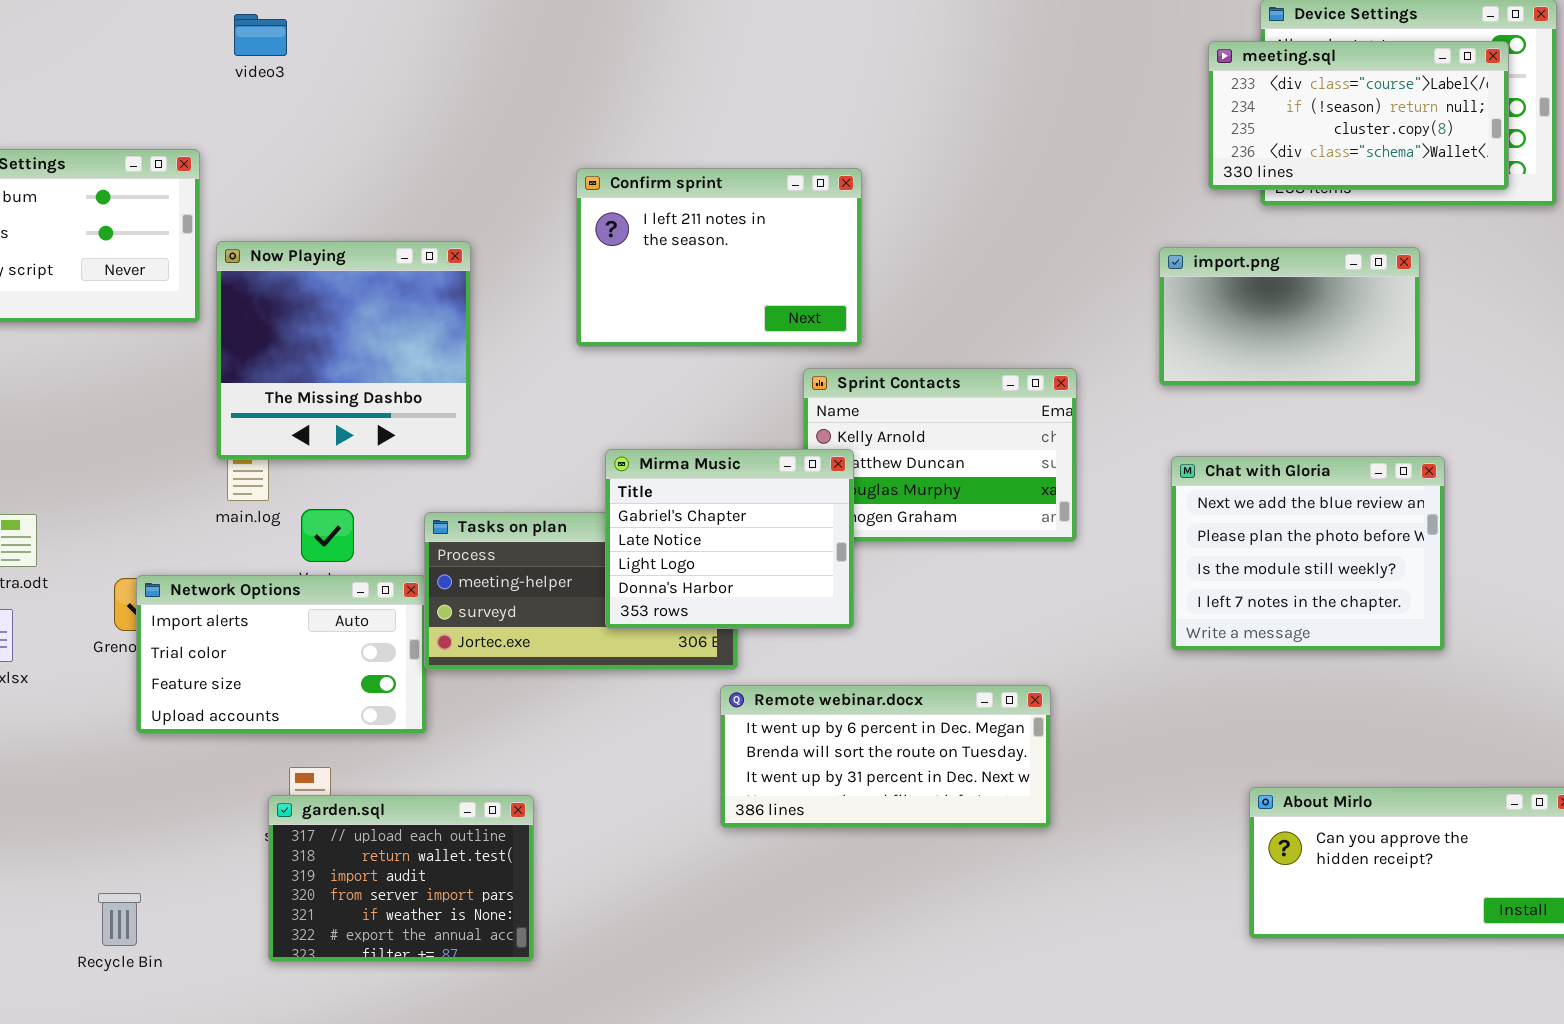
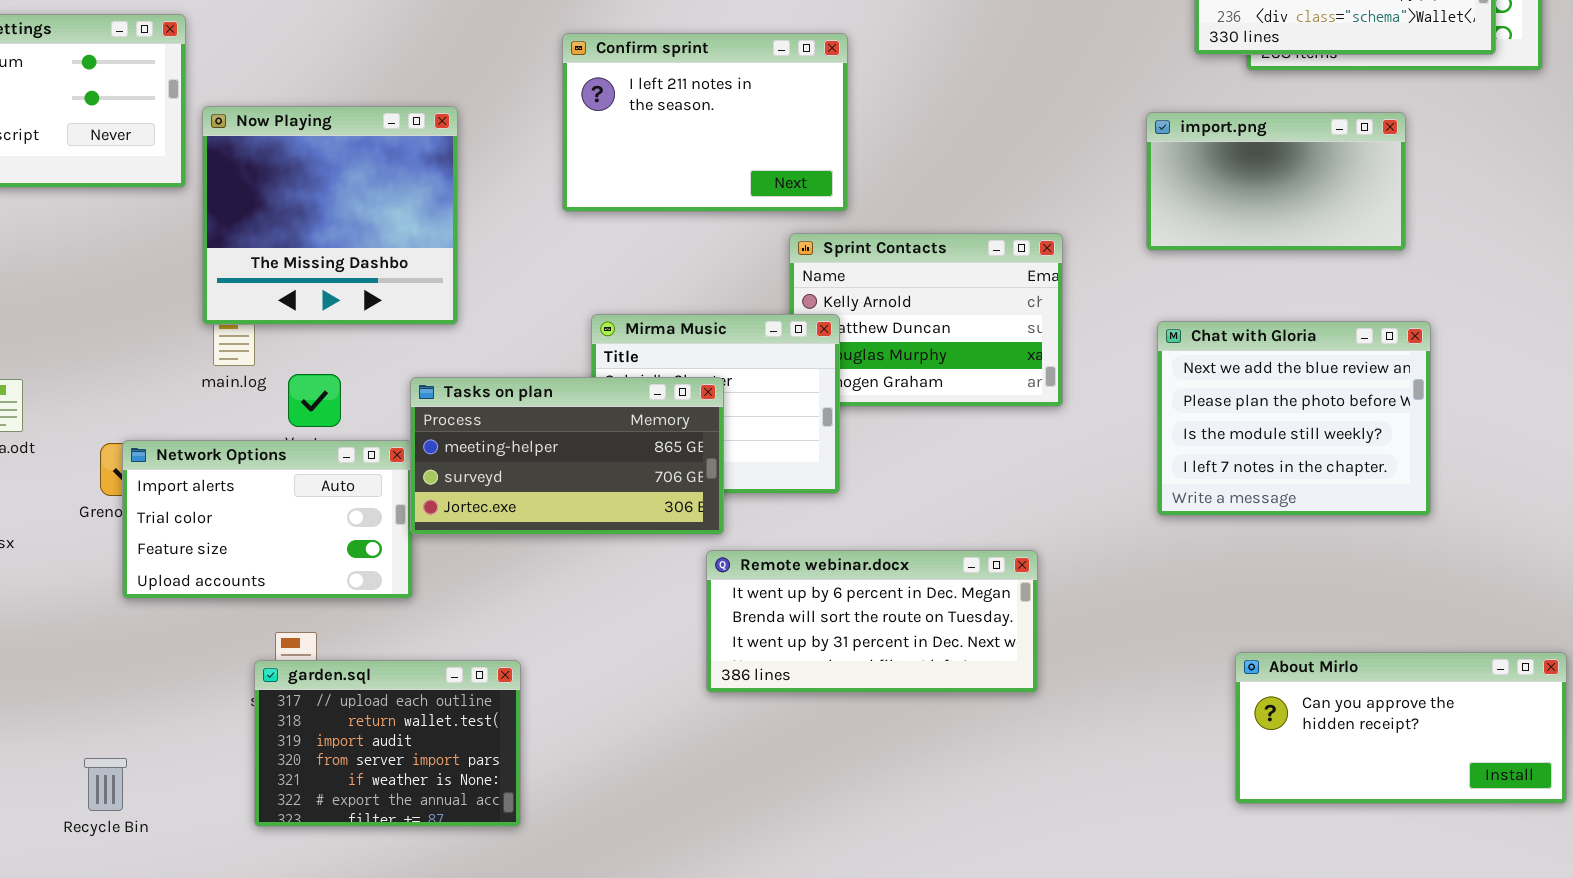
Tasks on plan: [424,512,738,670] -> [410,377,724,535], raised

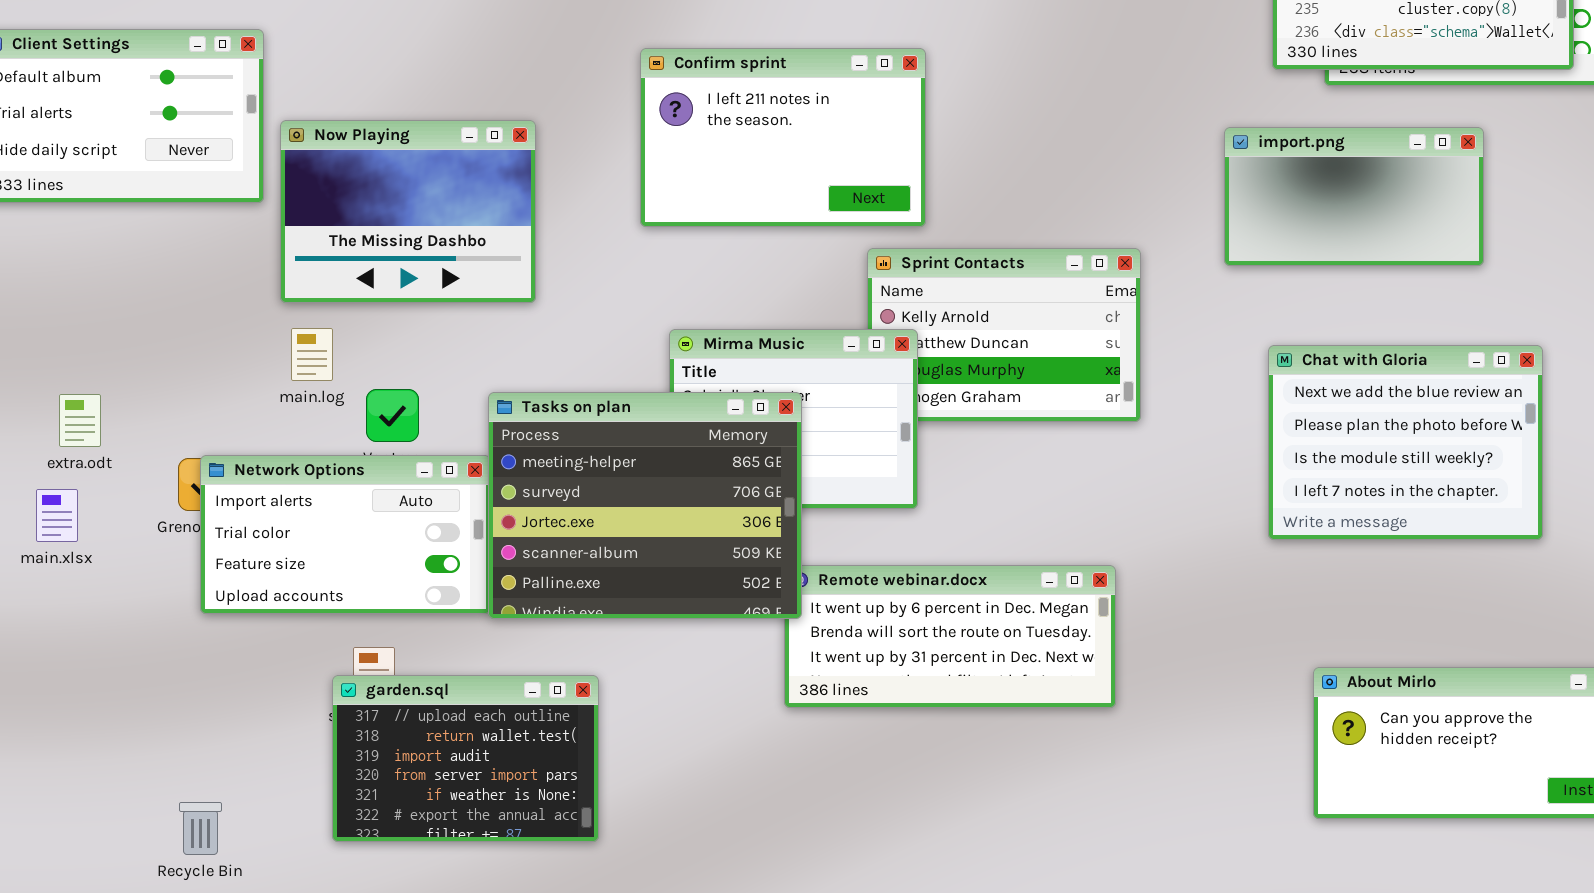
Now Playing: [202,106,458,325] -> [280,120,536,303], resized
Chat with Gloria: [1157,321,1431,516] -> [1268,345,1543,540], moved
Tasks on plan: [410,377,724,535] -> [488,392,802,619], resized
Recycle Bin: [84,758,127,811] -> [179,802,222,855], moved

